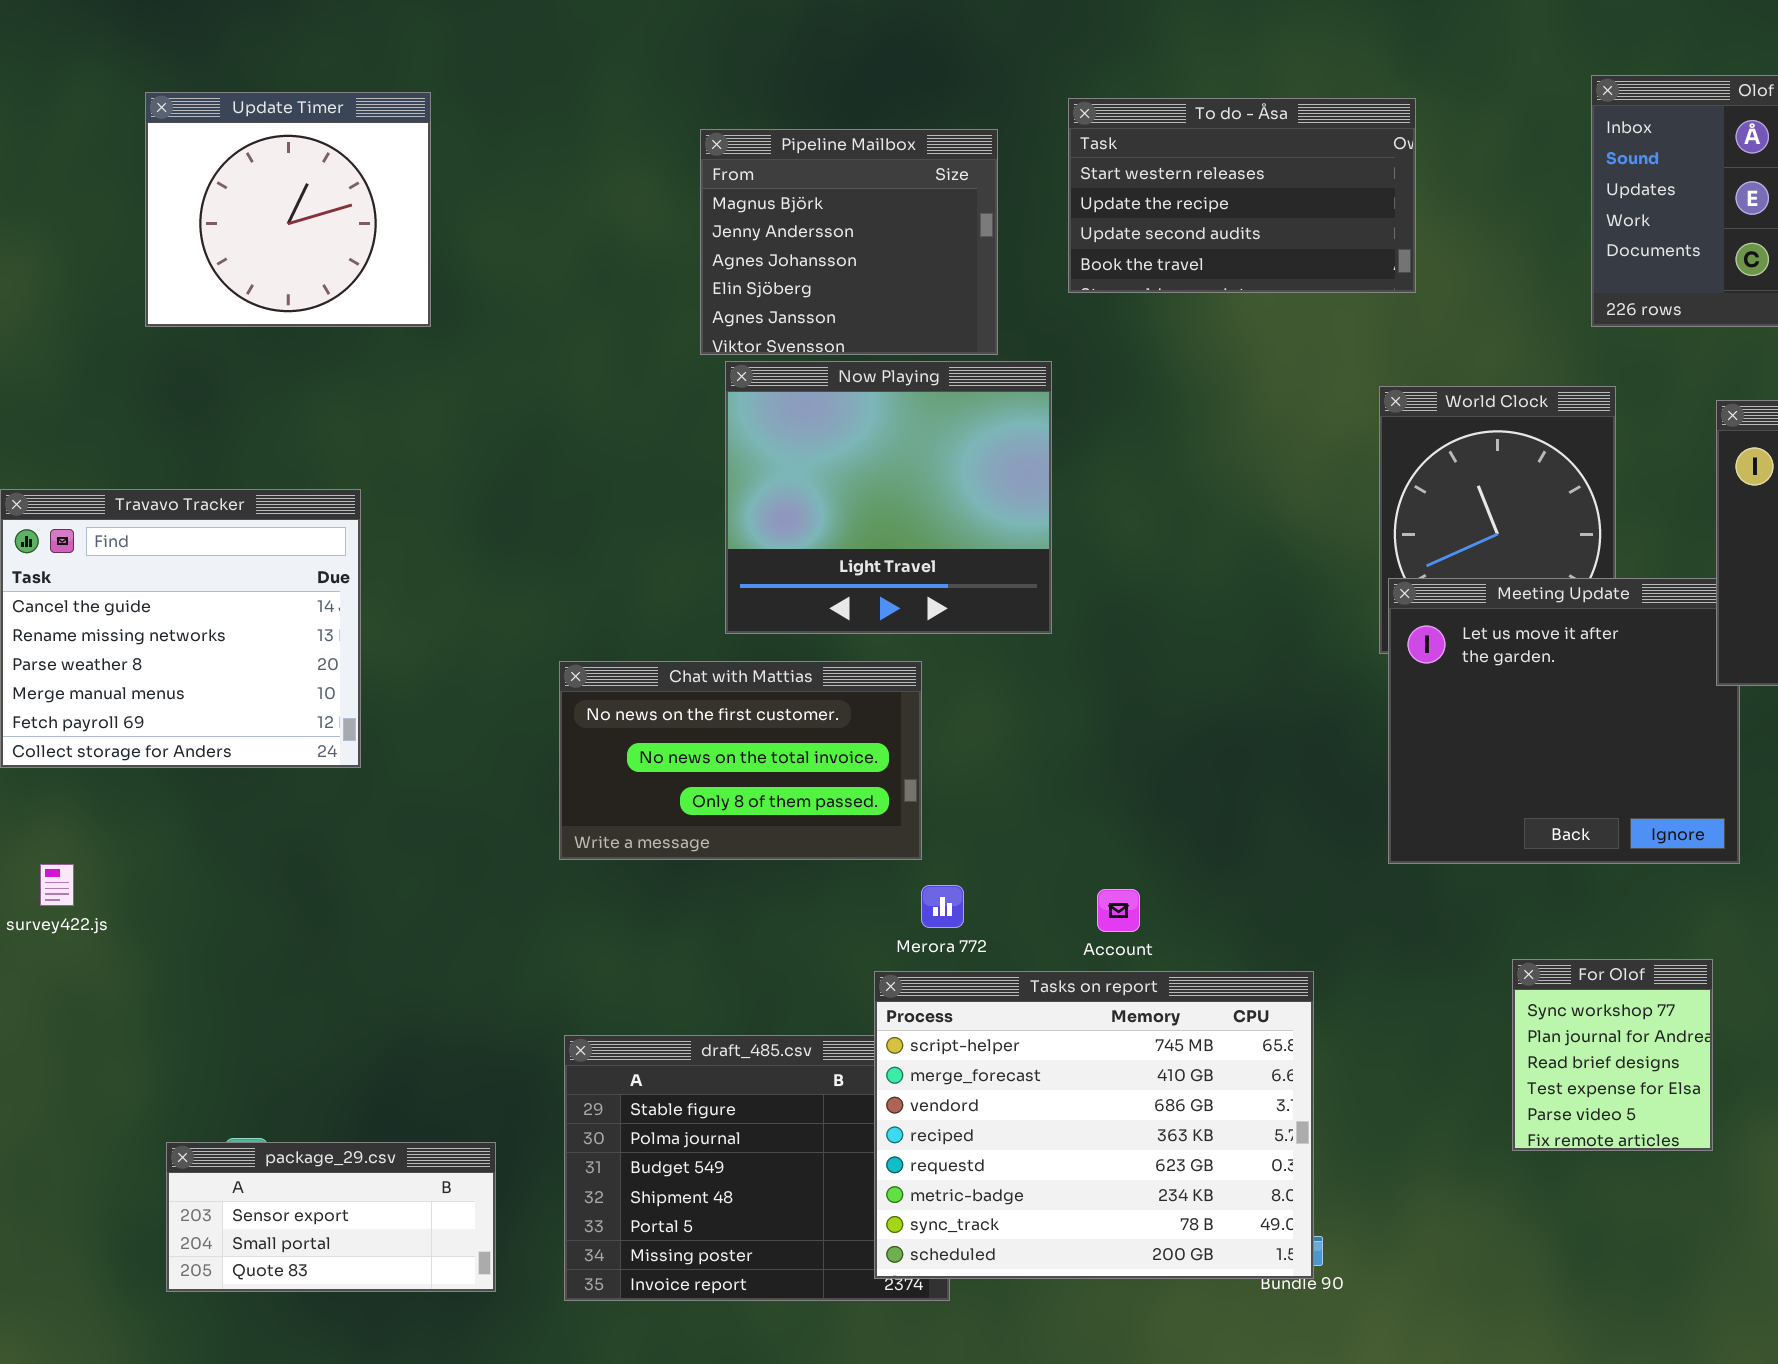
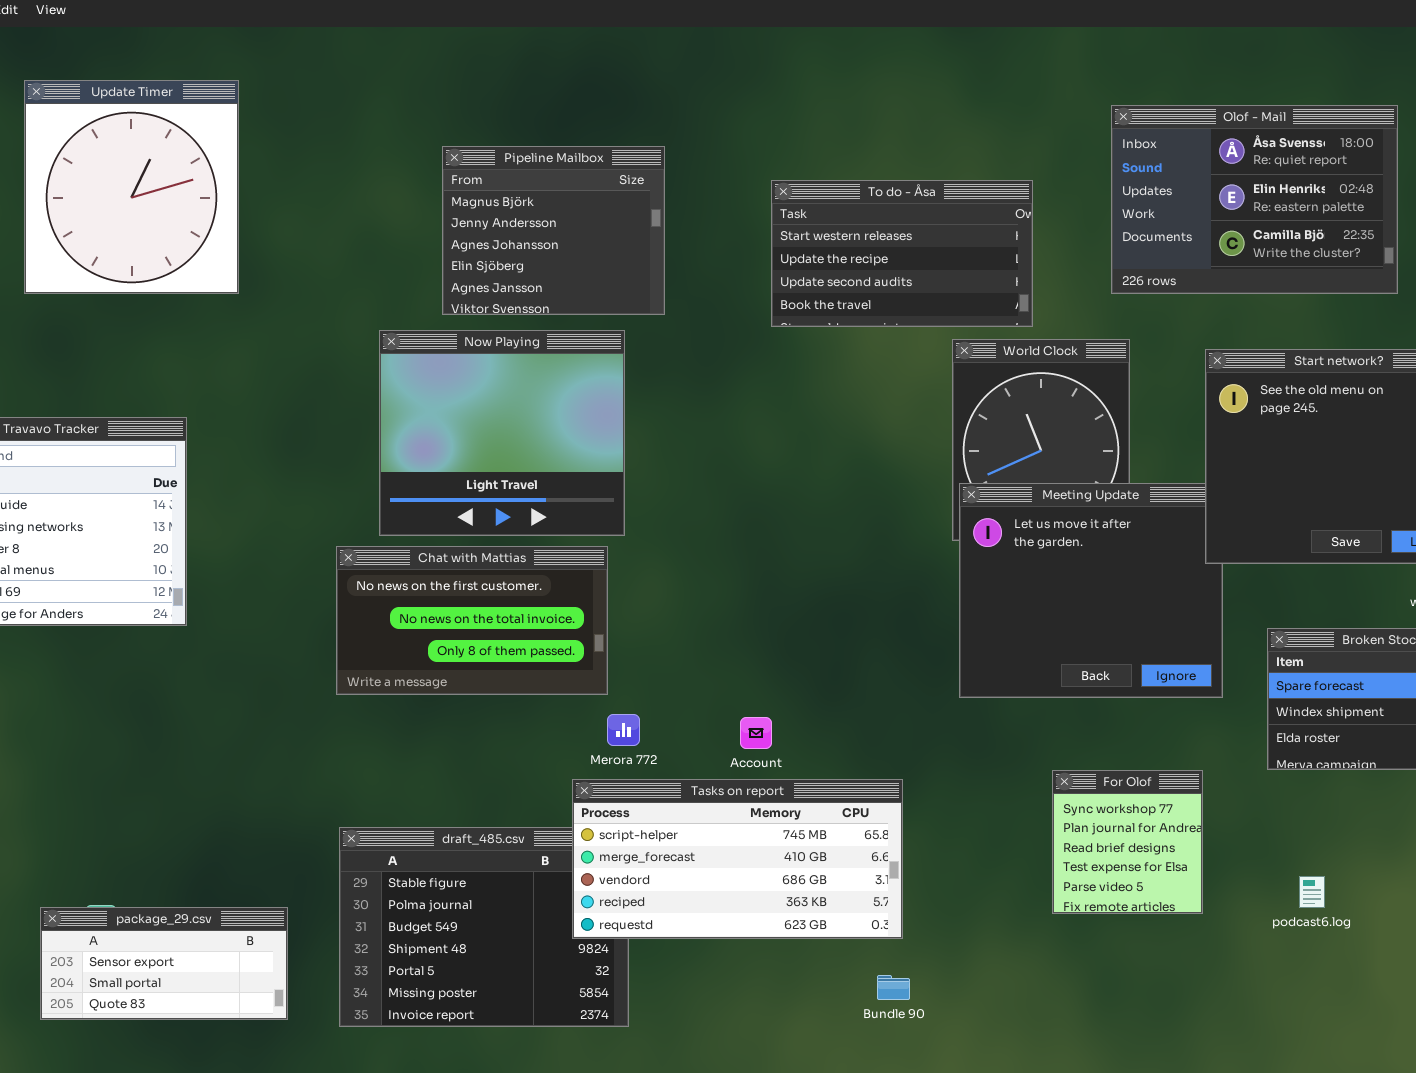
Update Timer: [145,92,431,327] -> [24,80,239,294], resized
To do - Åsa: [1068,98,1416,293] -> [771,180,1033,327], moved
Now Playing: [725,361,1052,634] -> [379,330,625,536], moved
Tasks on report: [874,971,1314,1279] -> [572,779,903,939], resized

